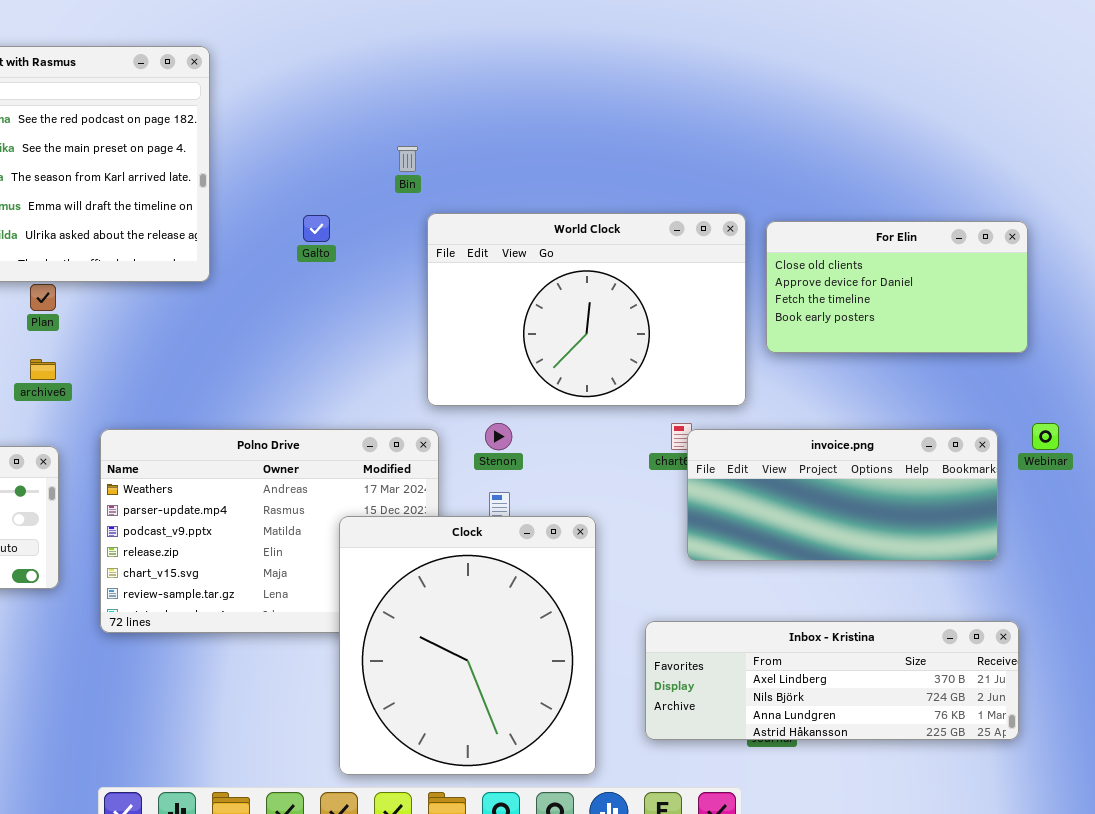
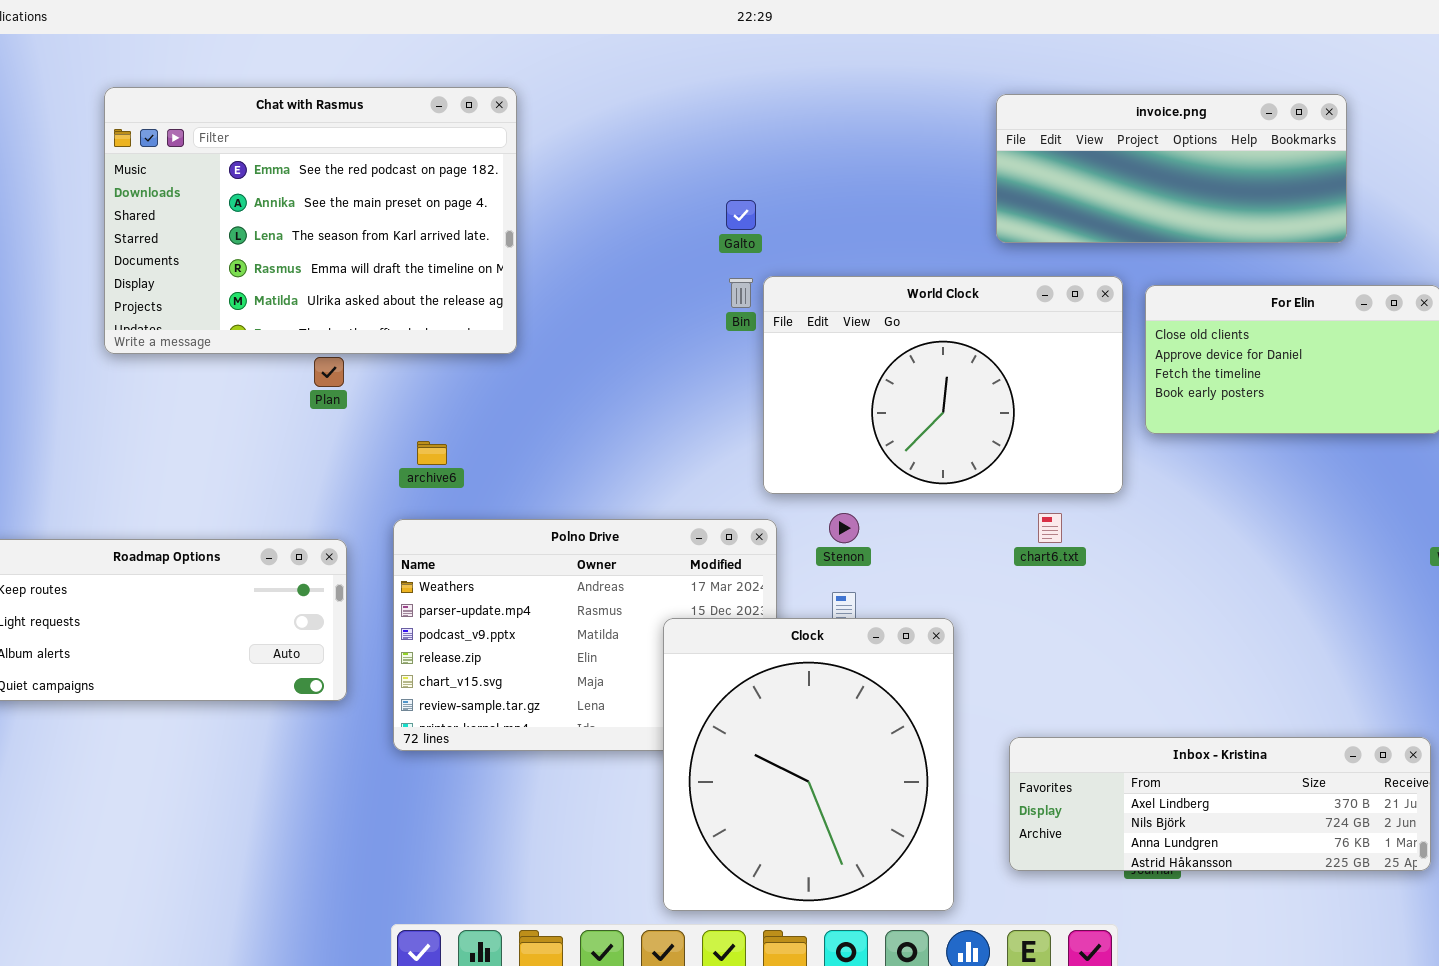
Bin: [397,146,418,172] -> [729,278,753,308], moved
Galto: [303,215,330,242] -> [726,200,756,230], moved
archive6: [30,359,56,380] -> [417,441,447,465], moved
invoice.png: [687,429,998,561] -> [996,94,1347,243], moved

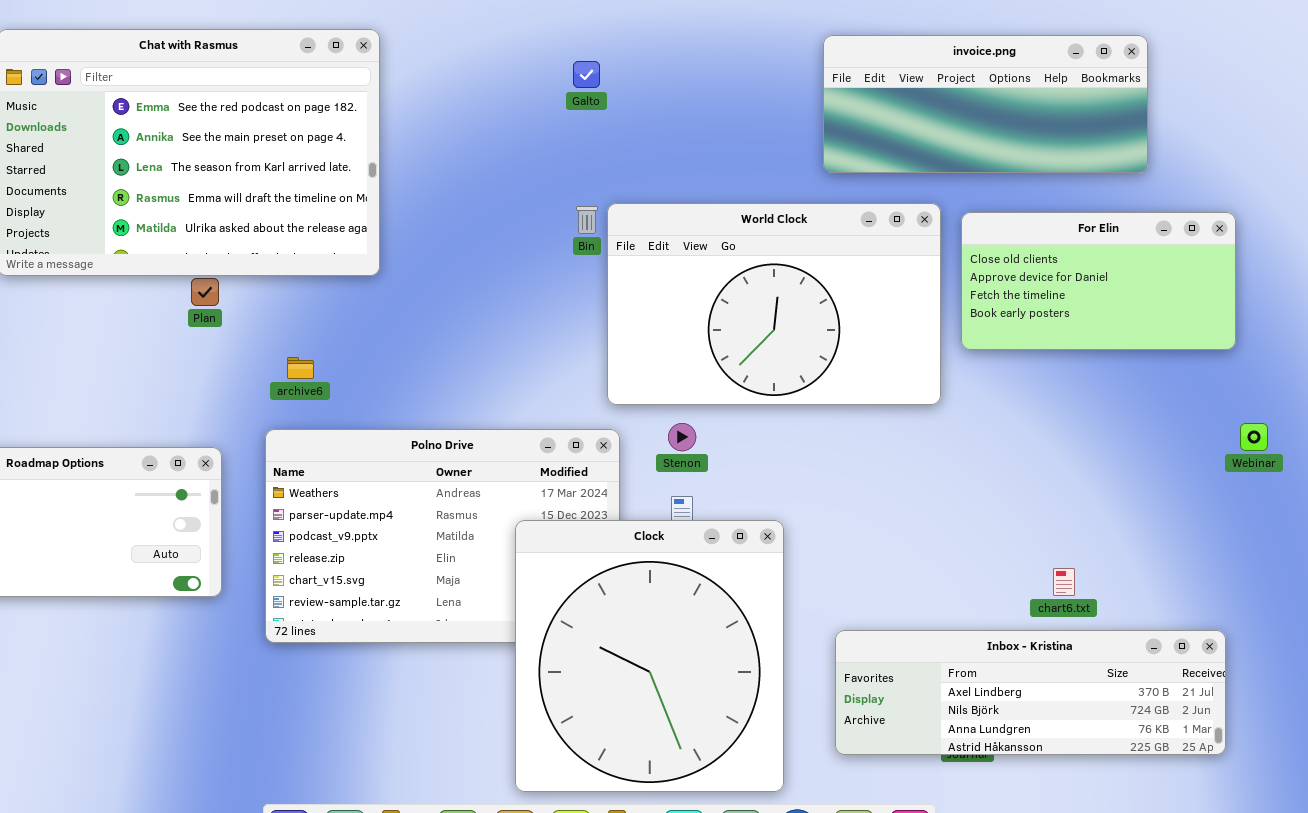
Galto: [726,200,756,230] -> [573,61,600,88], moved
chart6.txt: [1038,513,1062,543] -> [1053,568,1075,596], moved

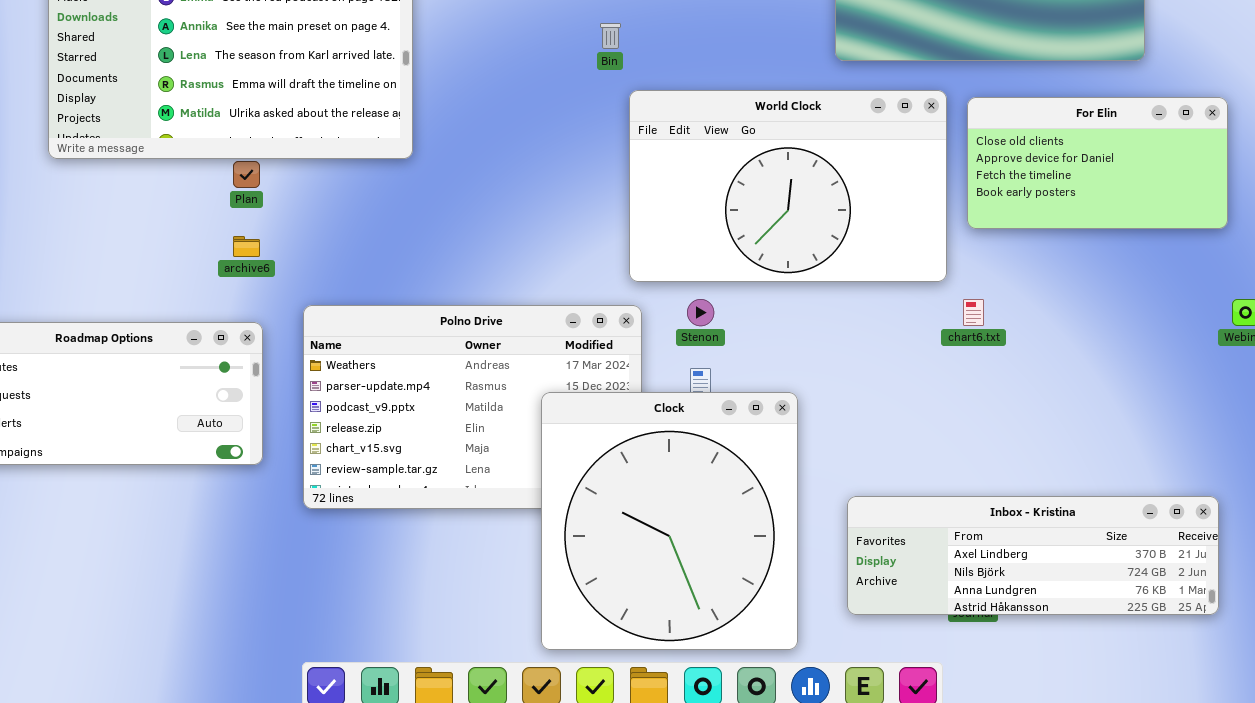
Bin: [576,206,598,234] -> [600,23,621,49], moved
archive6: [287,357,314,379] -> [233,236,260,257], moved
chart6.txt: [1053,568,1075,596] -> [963,299,984,326], moved

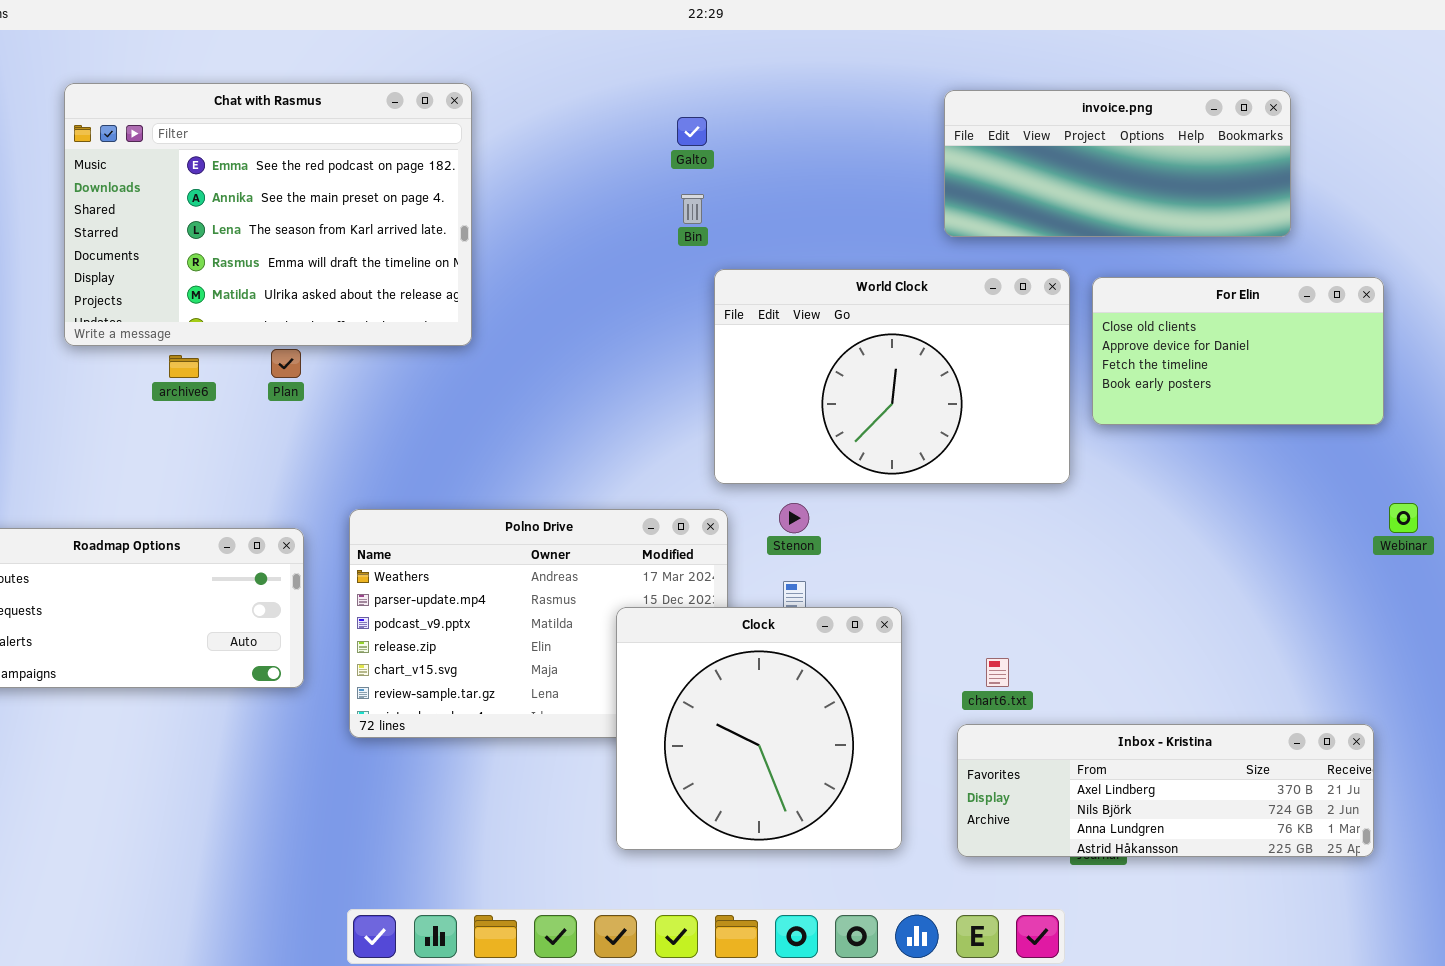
archive6: [233,236,260,257] -> [169,355,199,378], moved
chart6.txt: [963,299,984,326] -> [986,658,1009,687], moved
Clock: [541,392,798,650] -> [616,607,902,850], resized

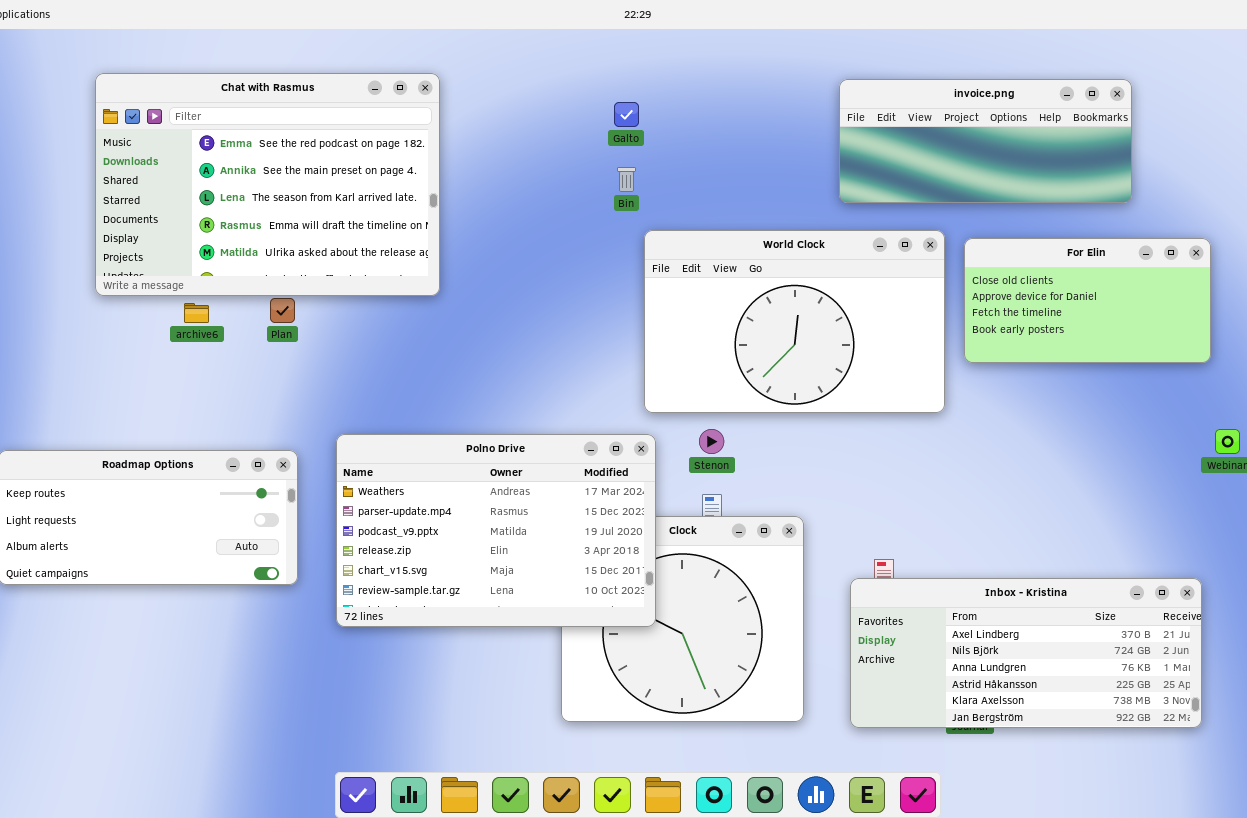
Polno Drive: [349,509,728,738] -> [336,434,656,627], raised
Inbox - Kristina: [957,724,1374,857] -> [850,578,1202,728], resized

